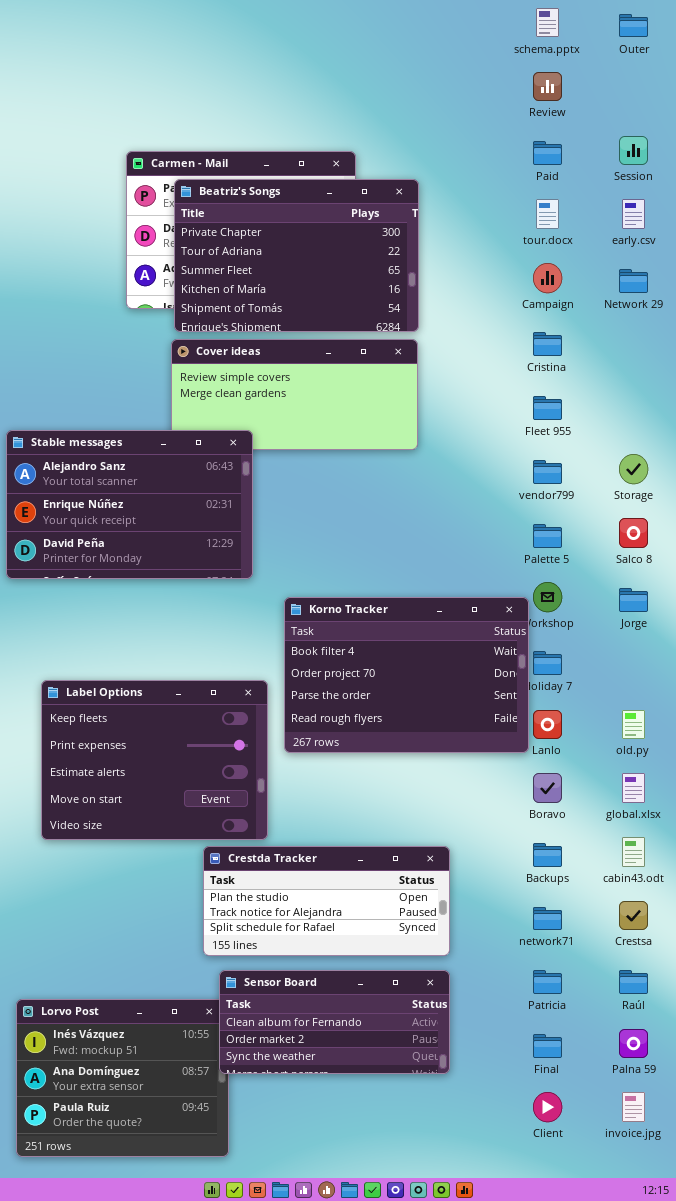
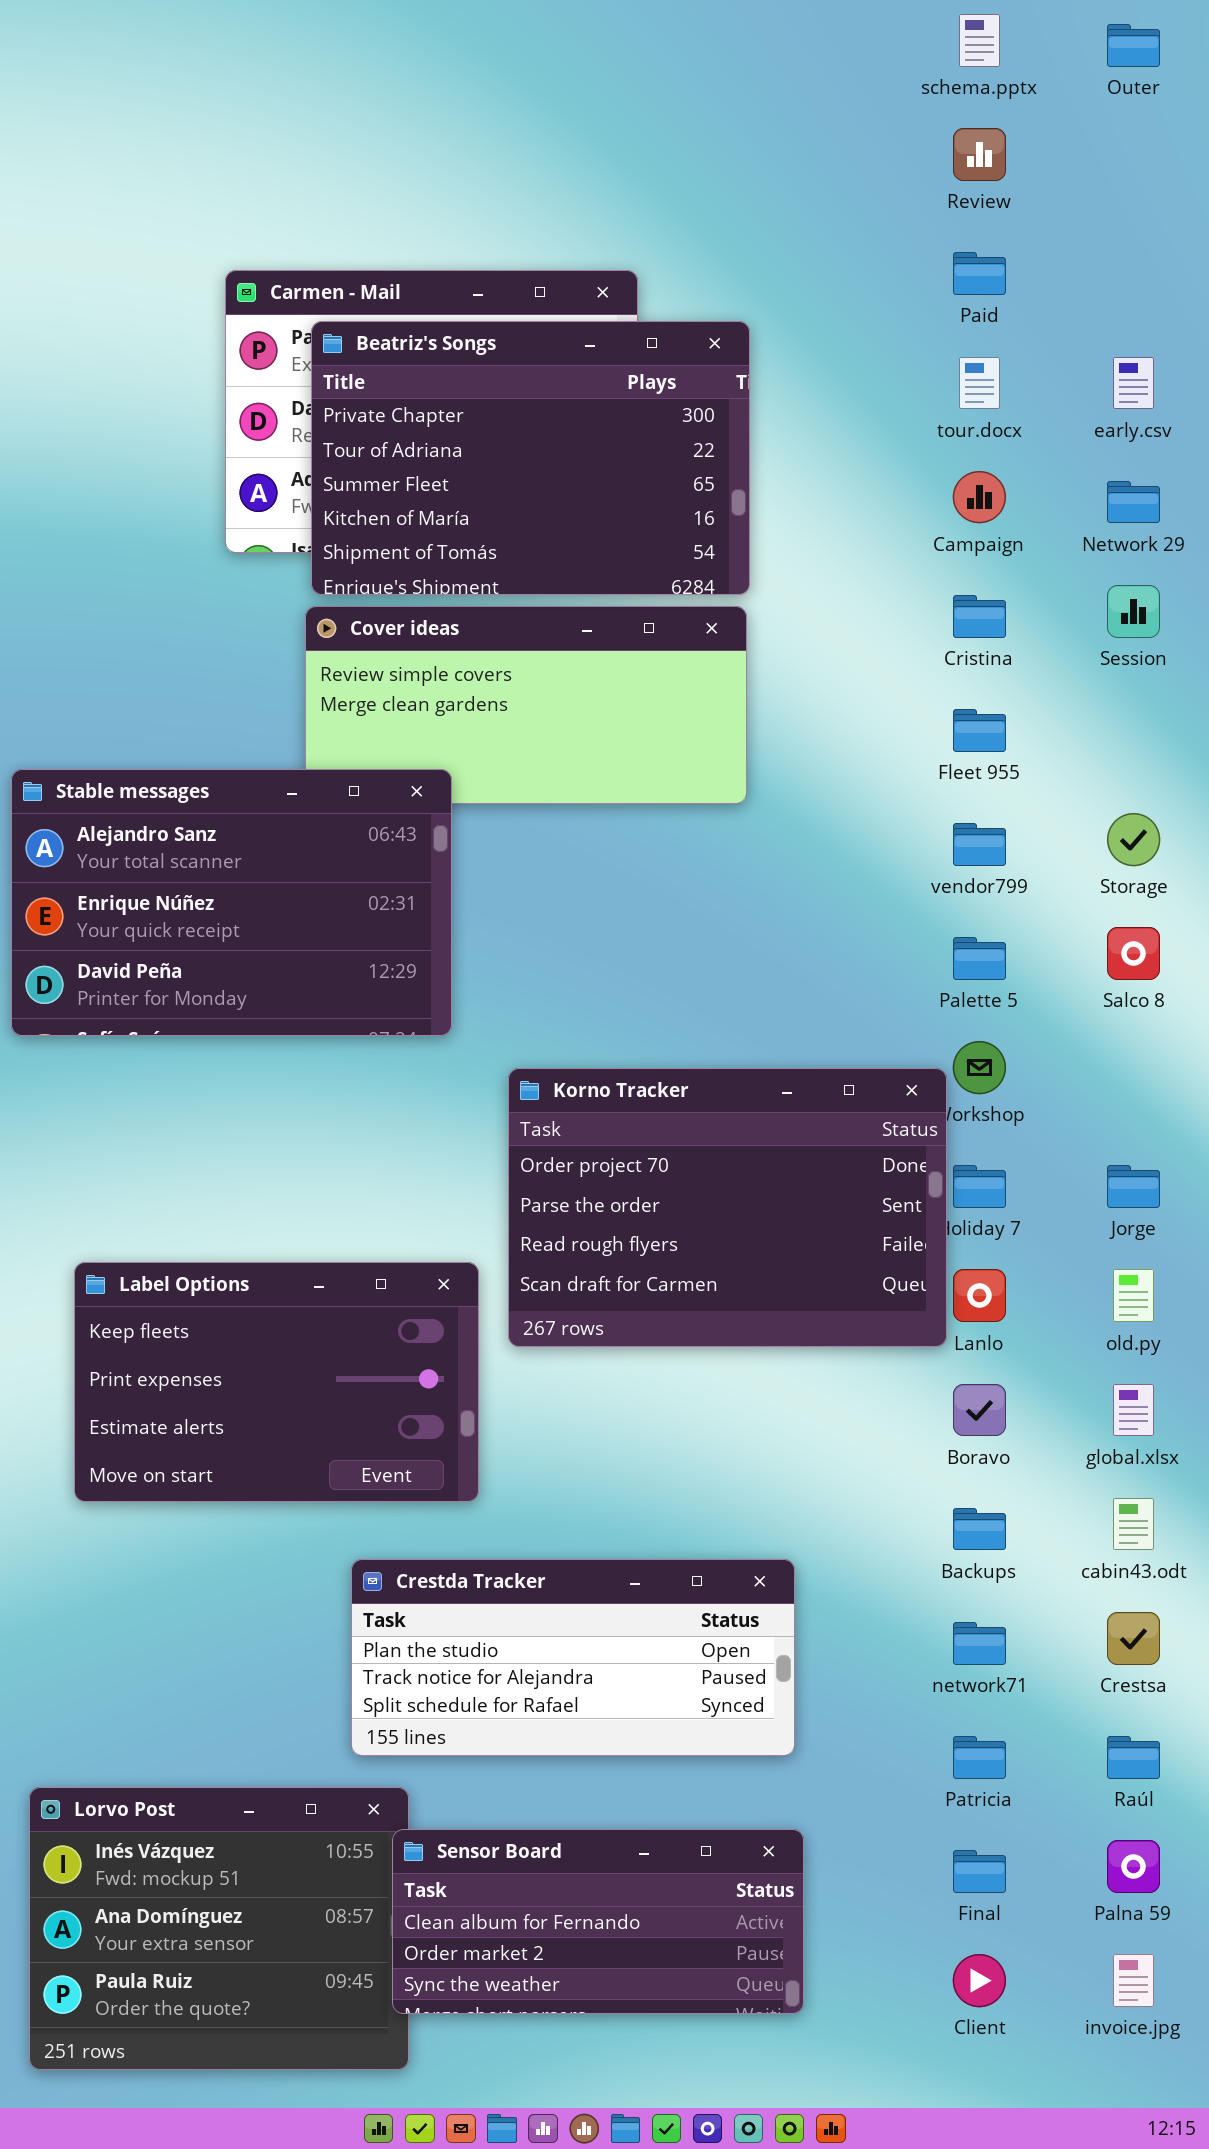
Session: [619,136,648,165] -> [1107,585,1160,638], moved
Jorge: [619,588,648,612] -> [1107,1165,1160,1208], moved
Korno Tracker: [284,597,529,753] -> [508,1068,947,1347], scrolled down 1 row
Label Options: [41,680,268,840] -> [74,1262,479,1502], resized
Crestda Tracker: [203,846,450,956] -> [351,1559,795,1756], moved
Sensor Board: [219,970,450,1074] -> [392,1829,804,2014], moved

